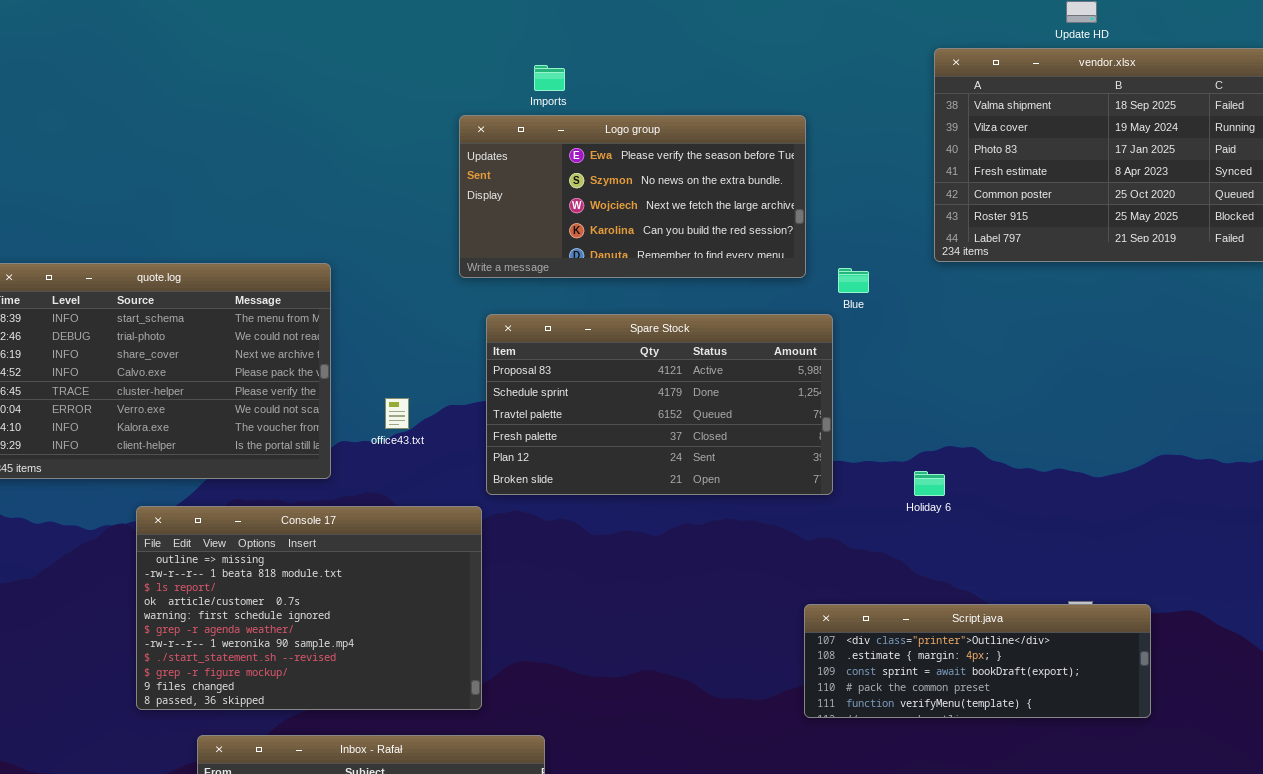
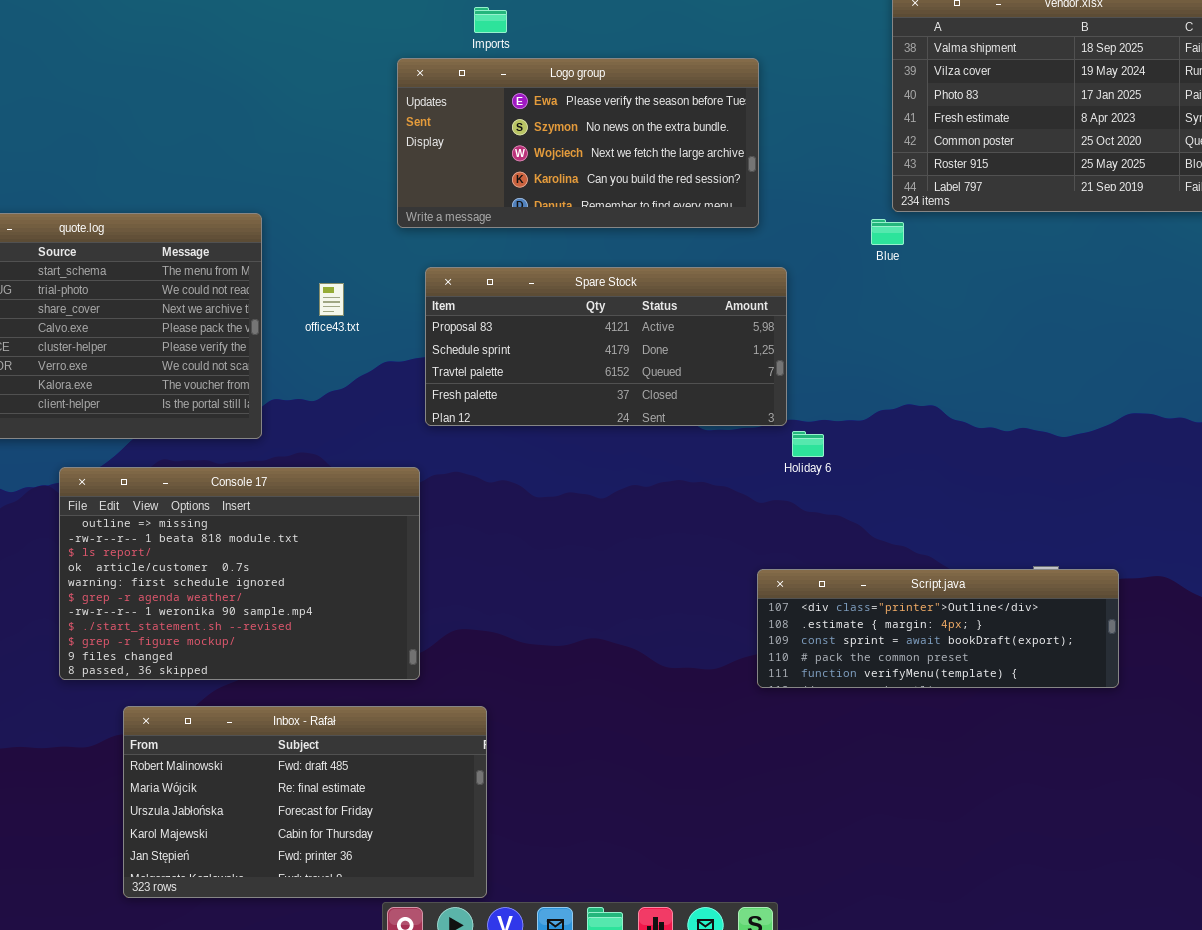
Blue: [838,268,869,293] -> [871,219,904,245], moved
Spare Stock: [486,314,833,495] -> [425,267,787,426], resized
office43.txt: [385,398,409,429] -> [319,283,344,316], moved
Holiday 6: [914,471,945,496] -> [792,431,824,457], moved

